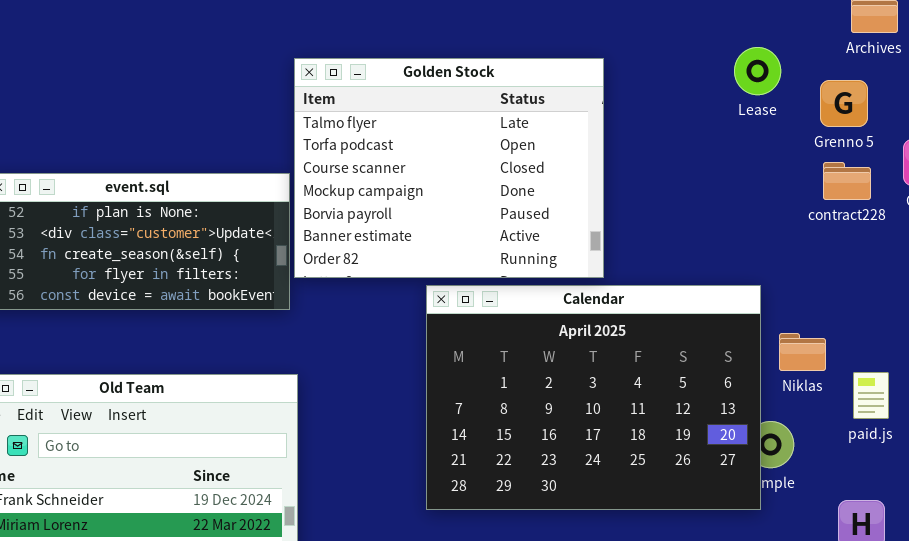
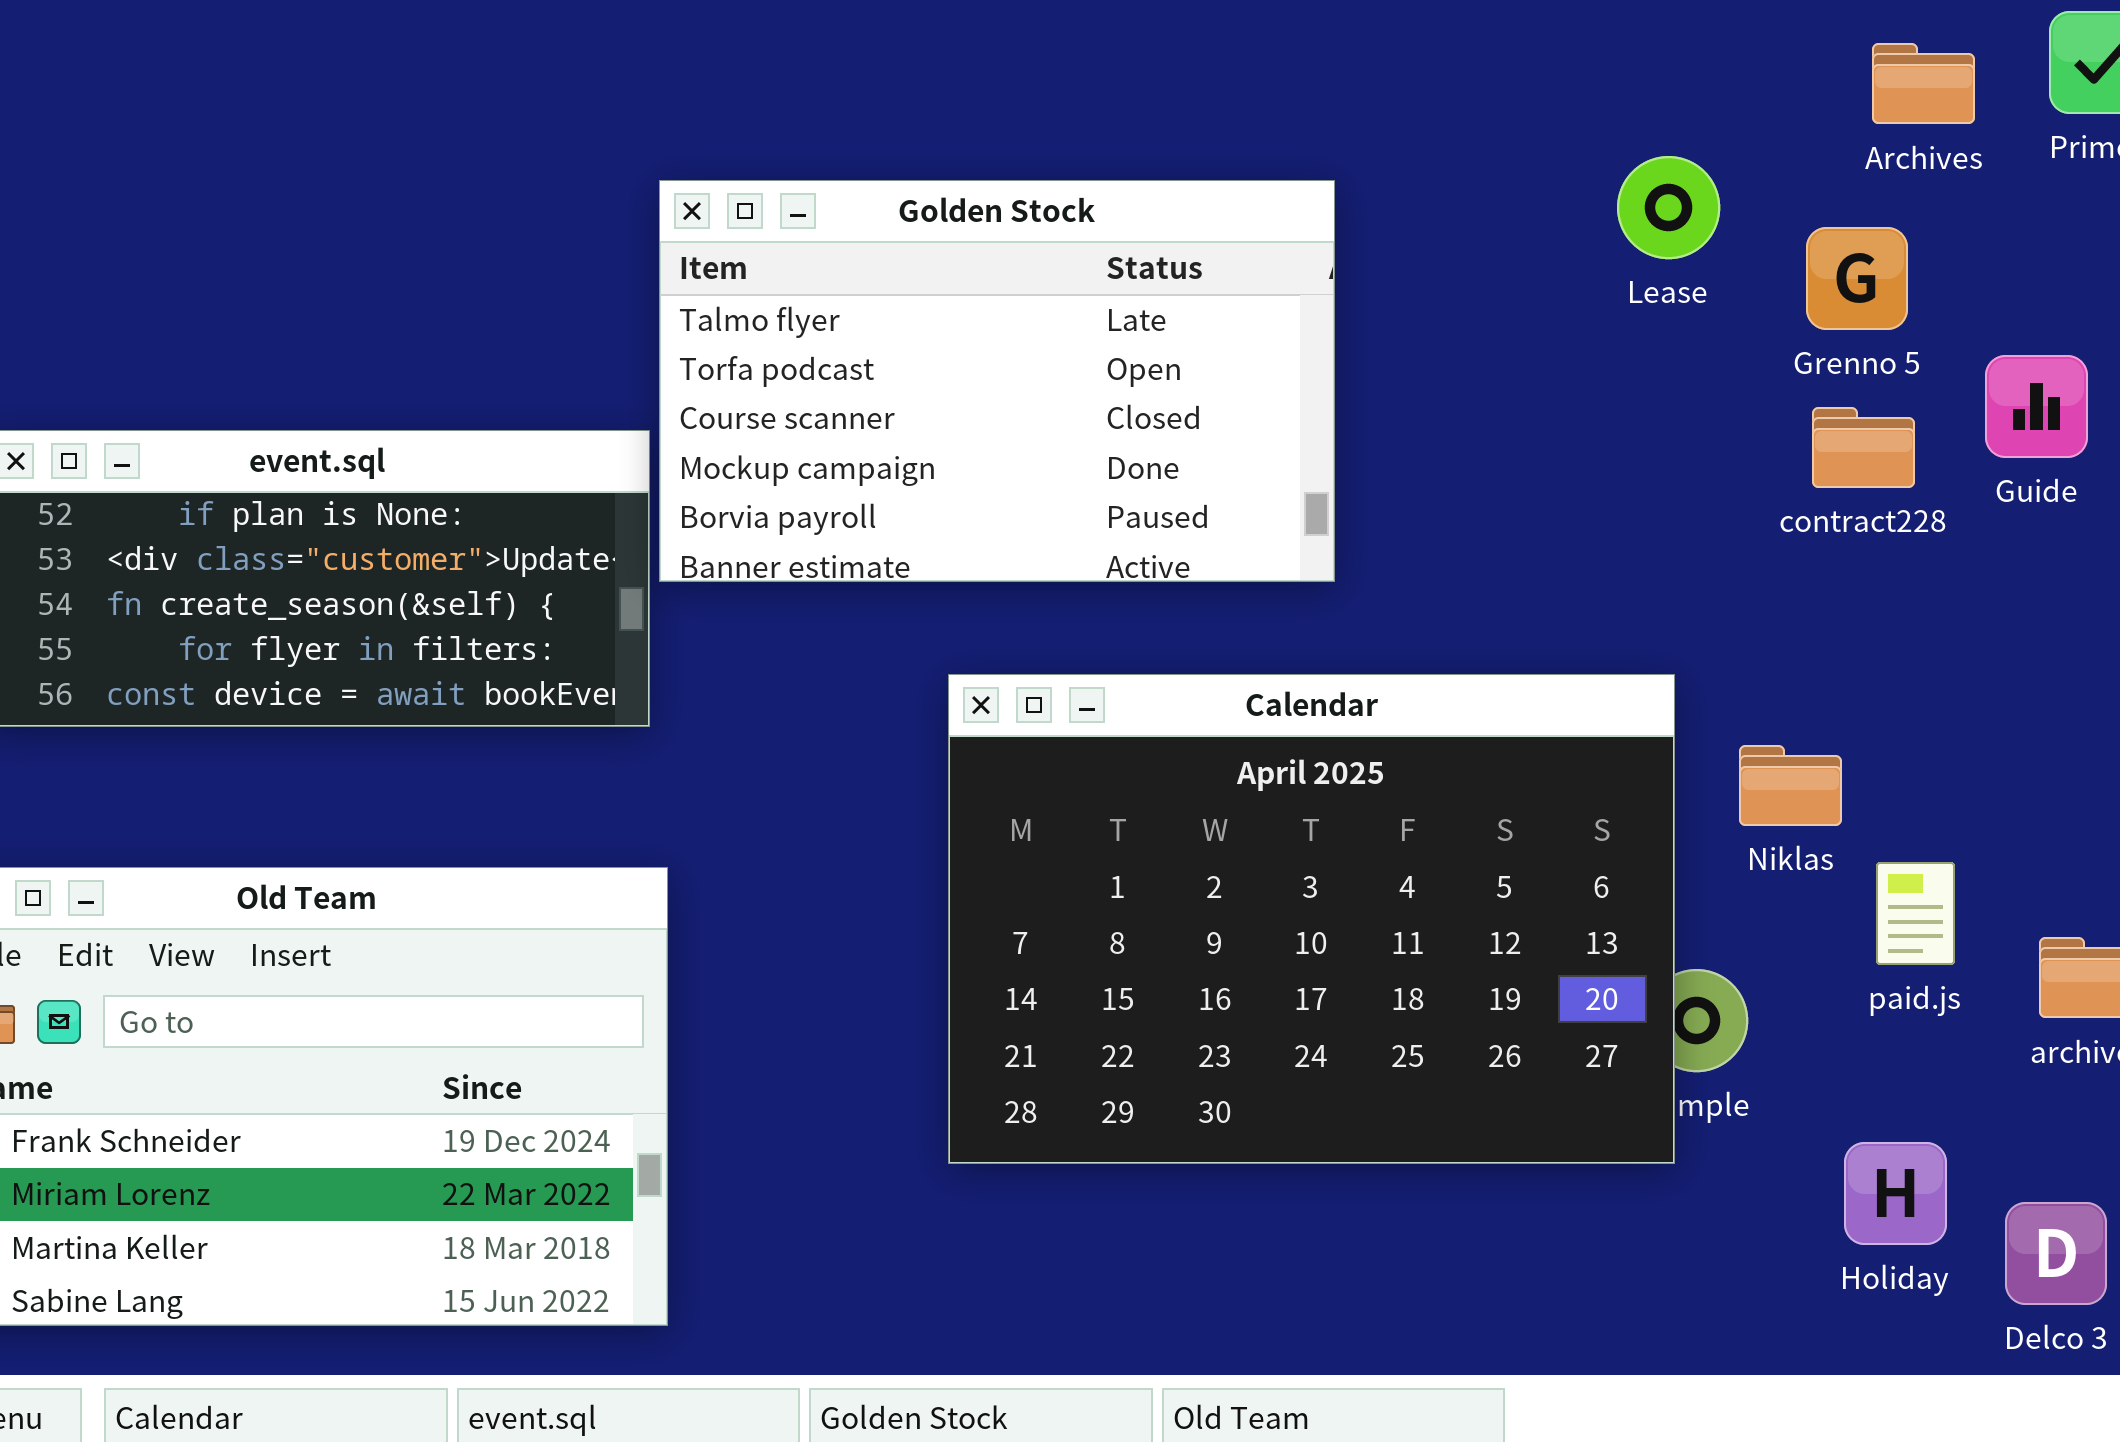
Golden Stock: [294,58,604,278] -> [659,180,1335,582], resized
Niklas: [779,333,826,371] -> [1739,745,1842,826], moved

